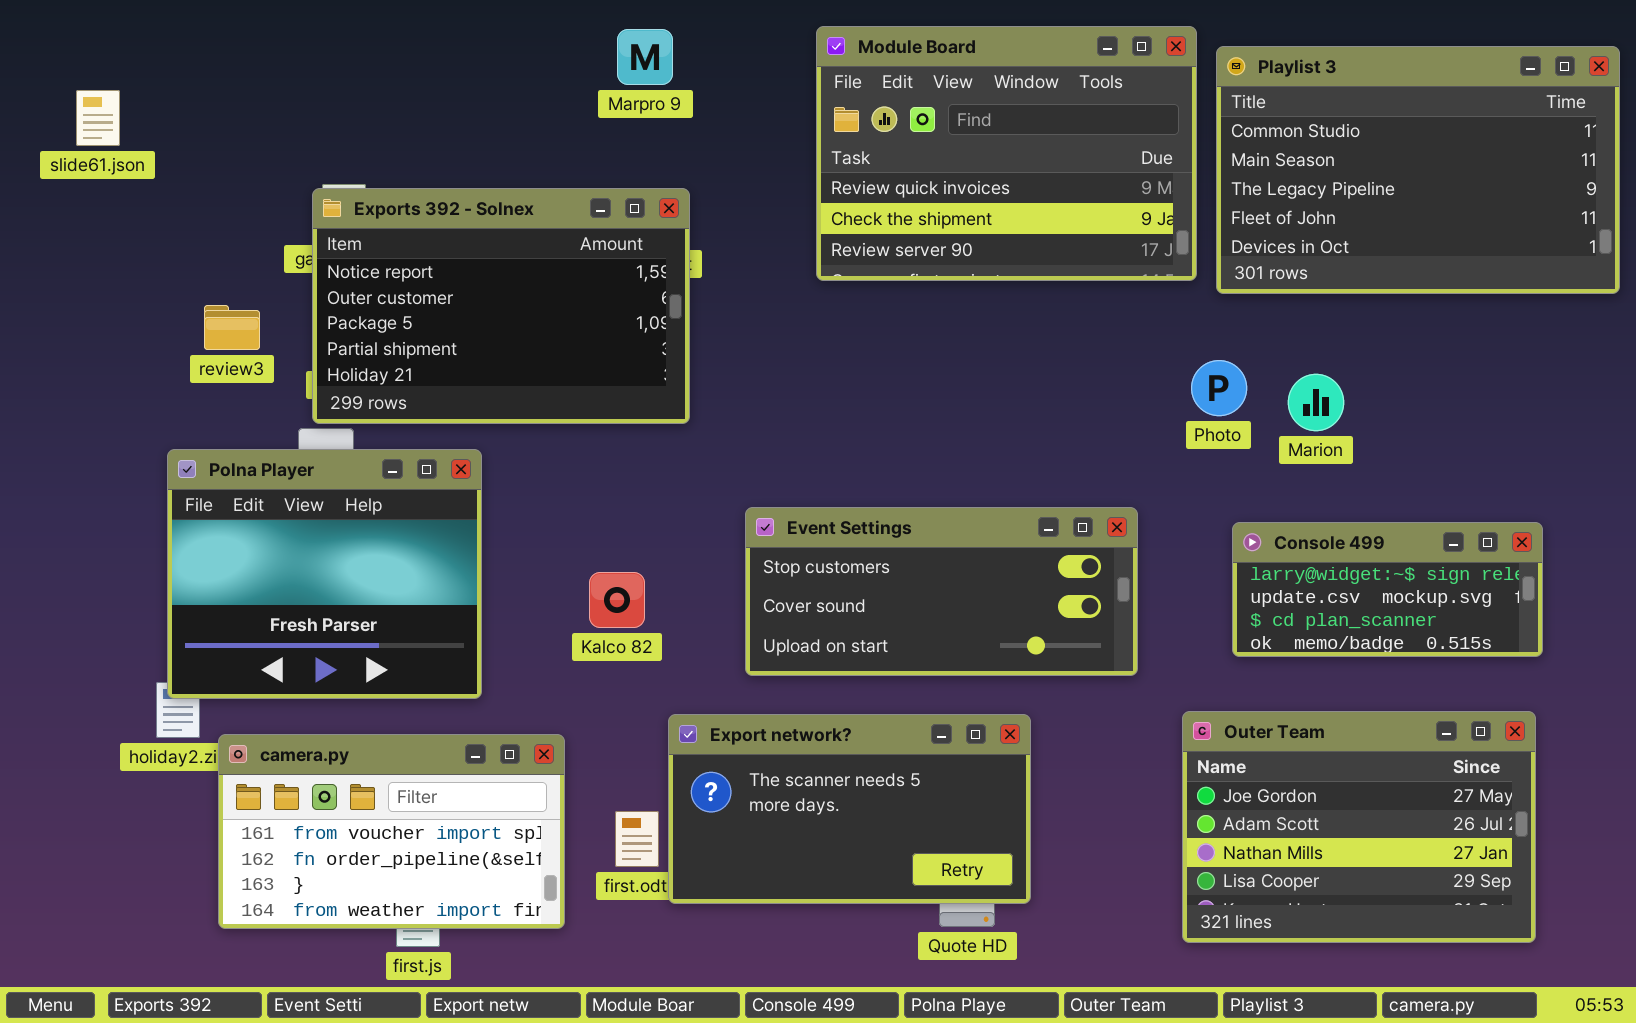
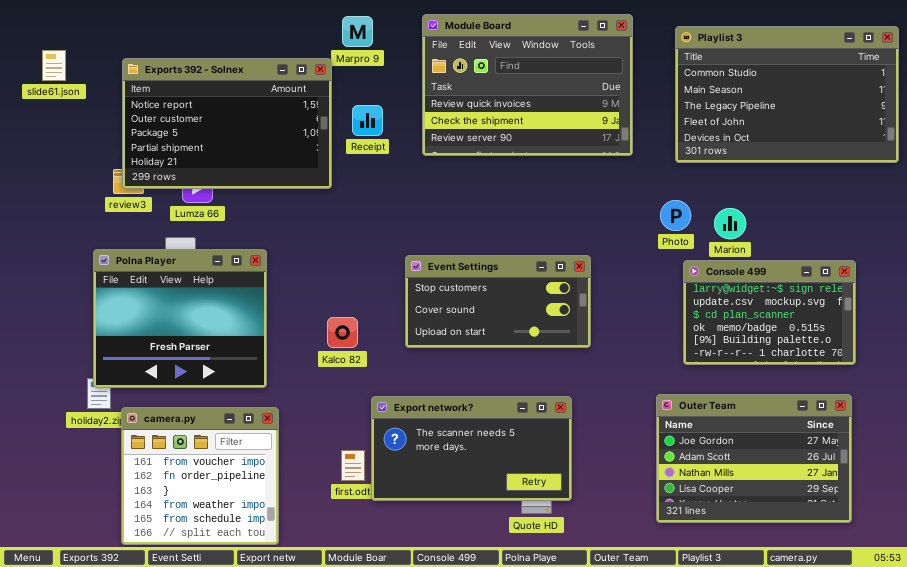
Module Board: [816,26,1197,281] -> [422,14,633,156], moved
Exports 392 - Solnex: [312,188,690,424] -> [122,58,332,189], moved
Event Settings: [745,507,1138,676] -> [405,255,591,348], moved, resized
Console 499: [1232,522,1543,657] -> [683,260,856,365], resized
camera.py: [218,734,565,929] -> [121,407,279,545], resized

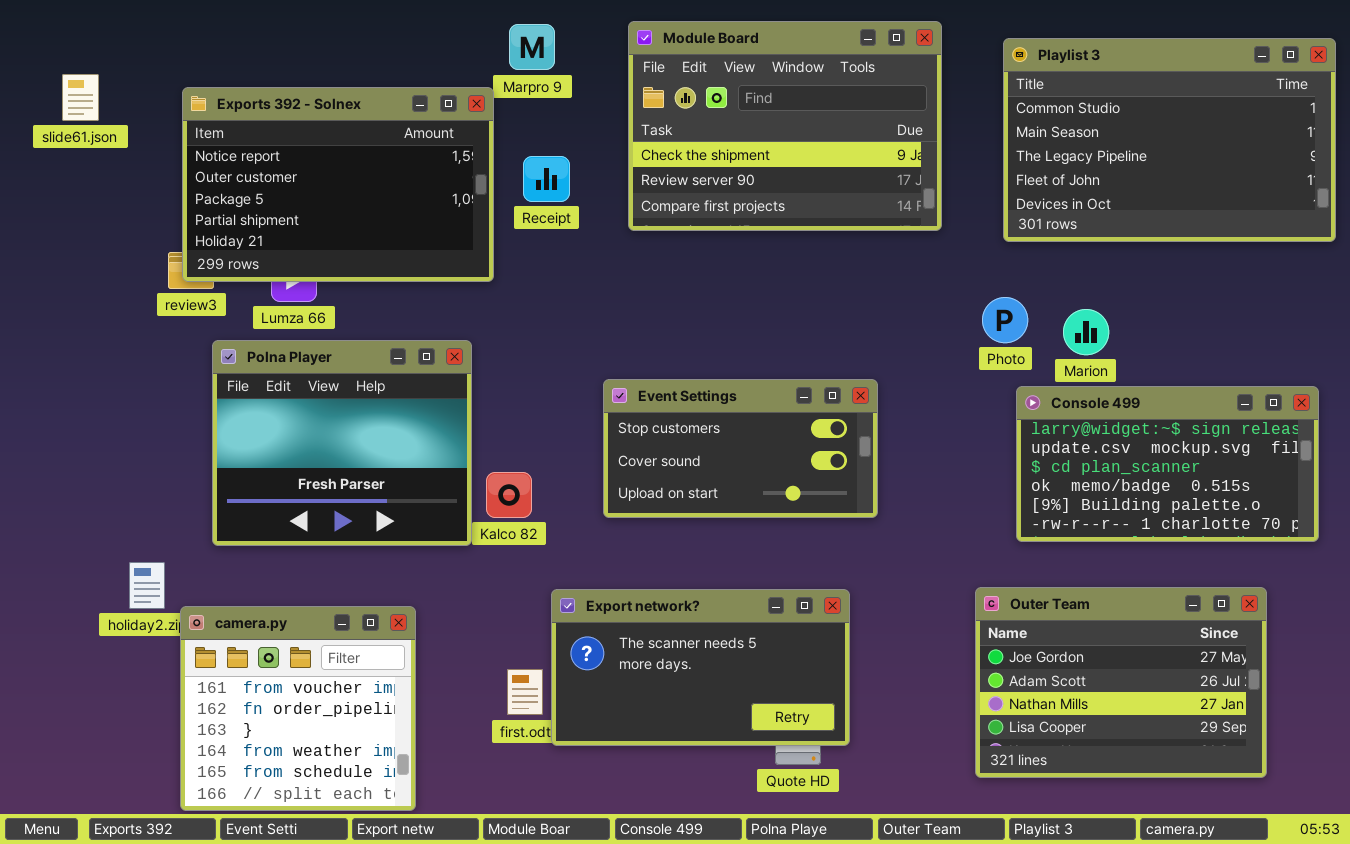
Module Board: [422,14,633,156] -> [628,21,942,231], scrolled down 1 row
Polna Player: [93,249,267,388] -> [212,340,472,546], moved
Console 499: [683,260,856,365] -> [1016,386,1319,542], resized

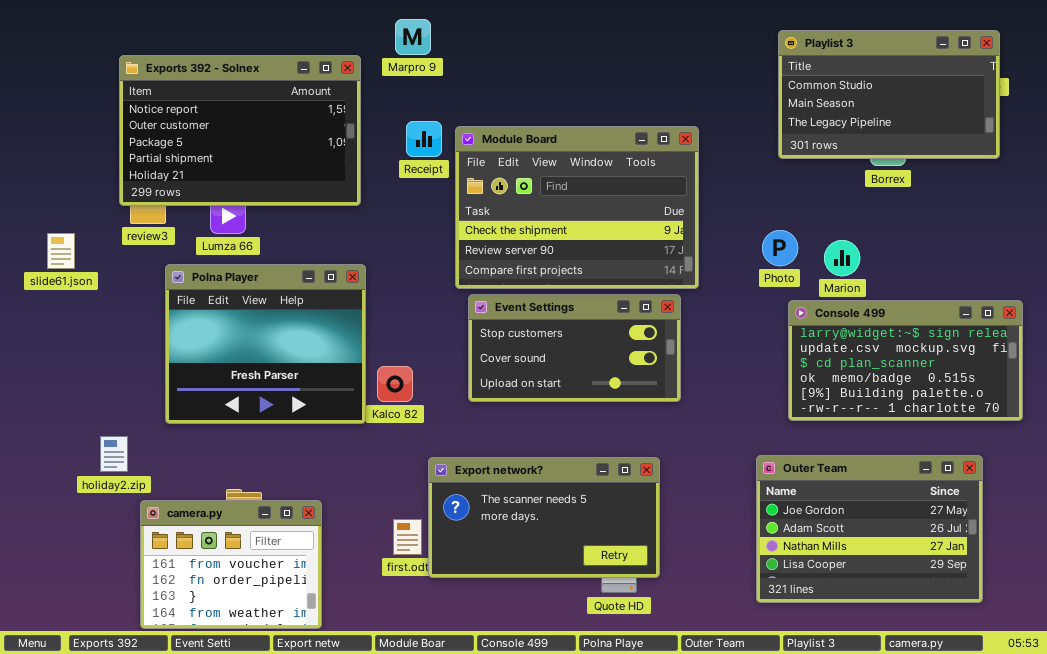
Module Board: [628,21,942,231] -> [455,126,699,289], moved
Playlist 3: [1003,38,1336,242] -> [778,30,1000,159], resized
slide61.json: [62,74,99,121] -> [47,233,75,269], moved
Exports 392 - Solnex: [182,87,494,282] -> [119,55,361,206], moved
camera.py: [180,606,416,811] -> [140,500,322,629], resized

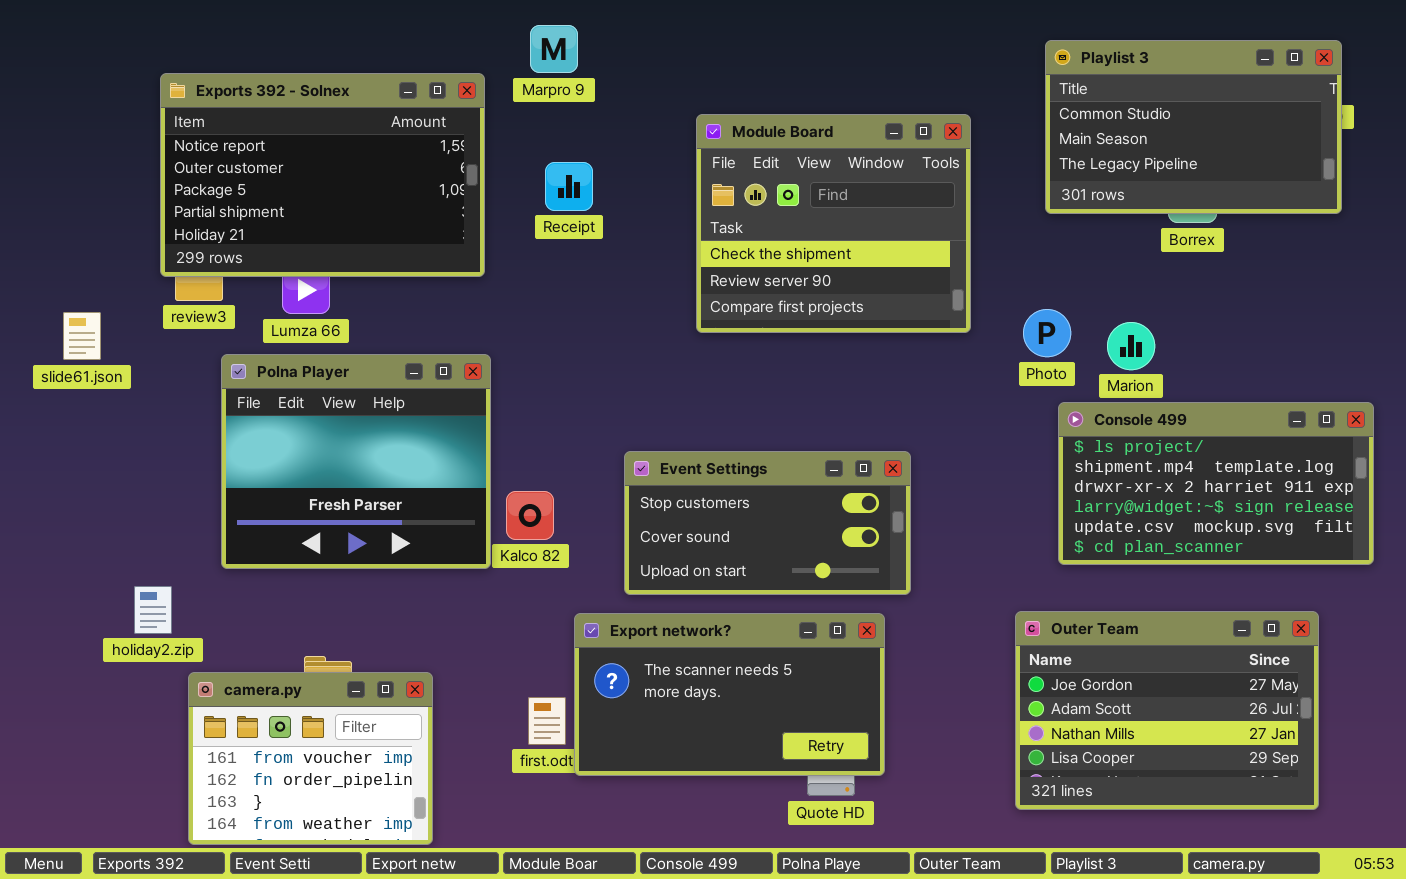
Module Board: [455,126,699,289] -> [696,114,971,333], moved, resized
Event Settings: [468,294,681,402] -> [624,451,911,595], moved
Console 499: [788,300,1023,421] -> [1058,402,1374,565], scrolled up 3 rows

